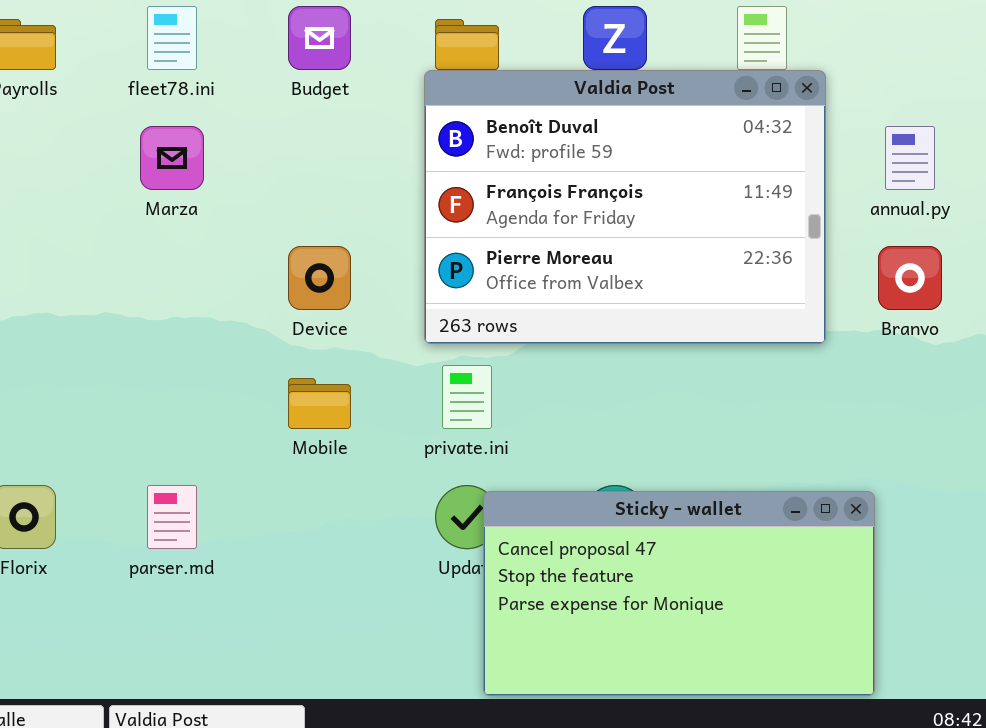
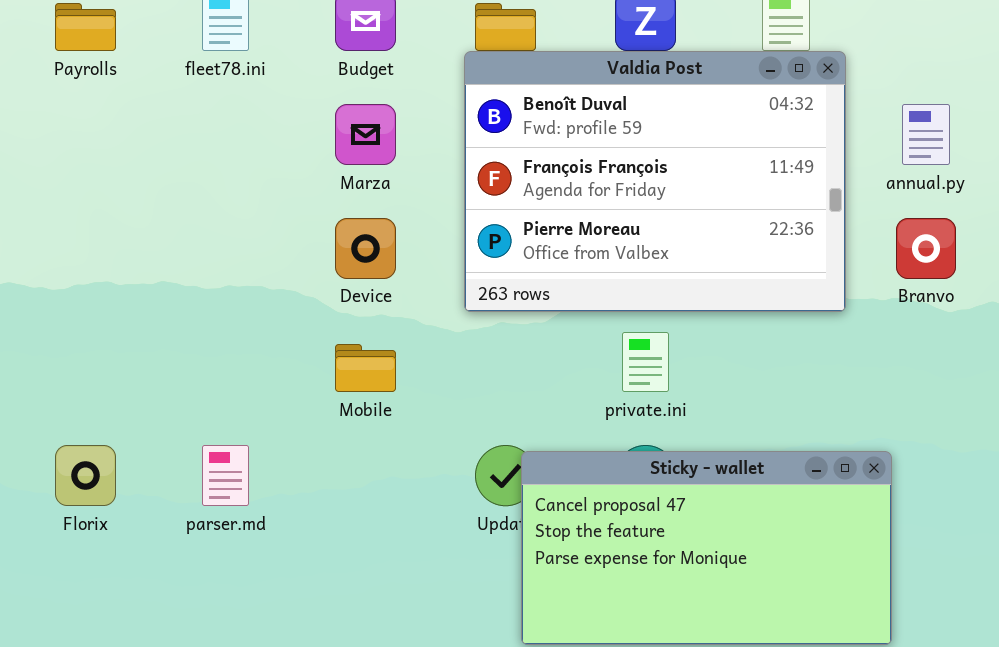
Marza: [140,126,204,190] -> [335,104,396,165], moved
private.ini: [442,365,492,429] -> [622,332,669,392], moved

